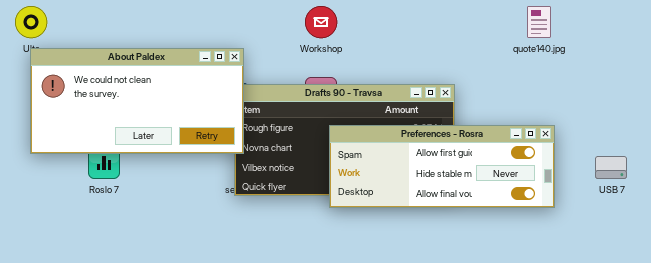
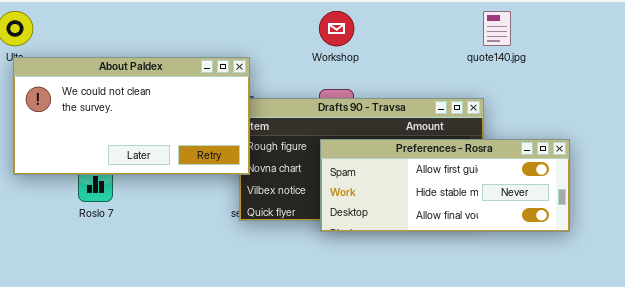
quote140.jpg: [527,6,551,38] -> [483,11,511,46], moved
Preferences - Rosra: [329,125,555,208] -> [320,139,570,232], moved

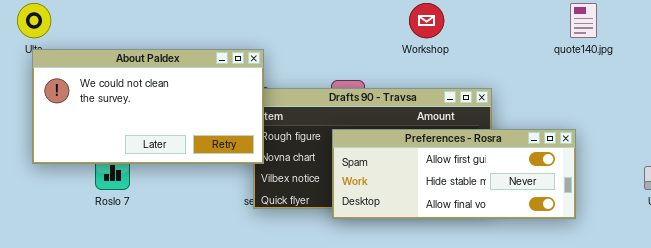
Workshop: [319,11,354,46] -> [409,3,444,38], moved
quote140.jpg: [483,11,511,46] -> [570,3,597,38], moved

